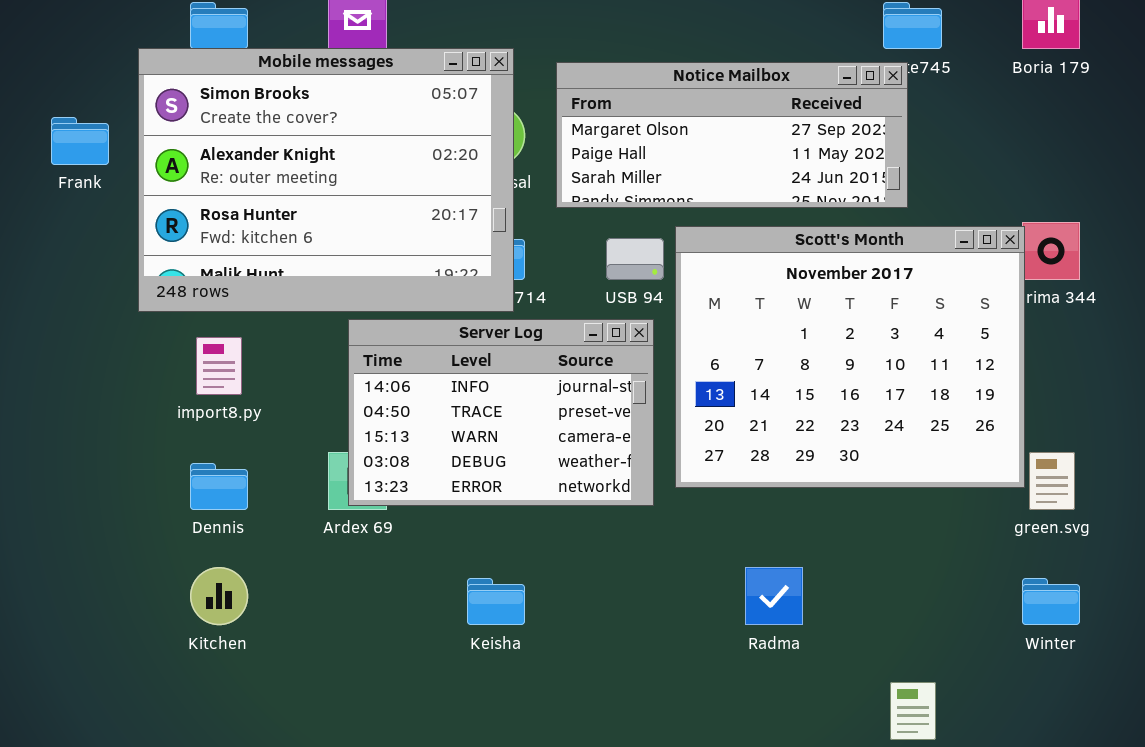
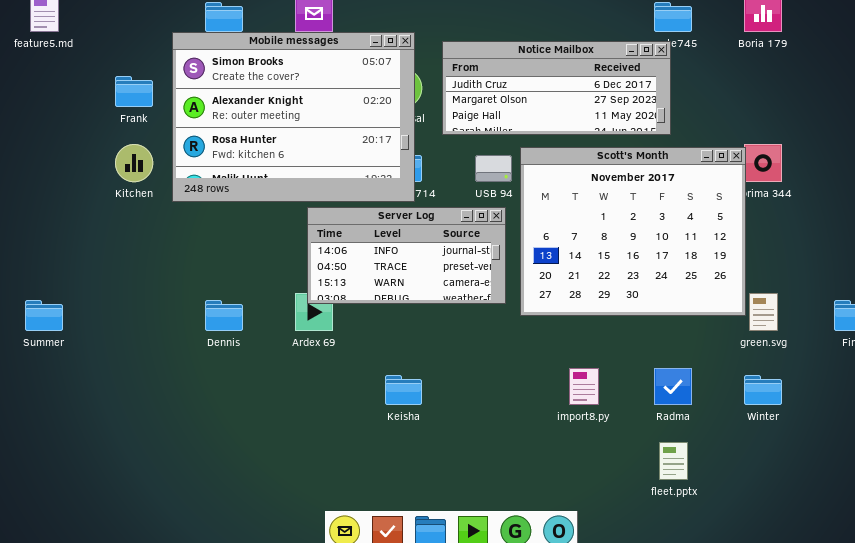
Notice Mailbox: [556,62,908,208] -> [442,41,671,135], scrolled up 1 row
Server Log: [348,319,654,506] -> [307,207,506,304], resized
import8.py: [196,337,242,395] -> [569,368,599,405], moved
Kitchen: [190,567,248,625] -> [115,144,153,182], moved
Radma: [745,567,803,625] -> [654,368,692,405], moved

